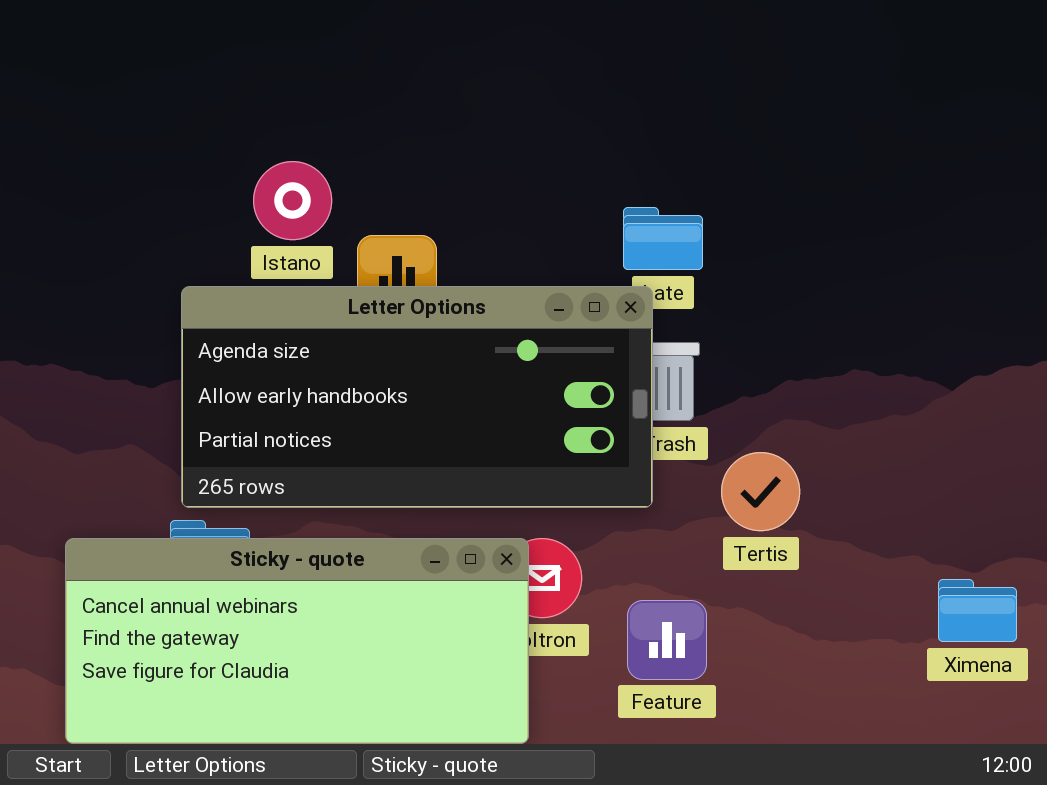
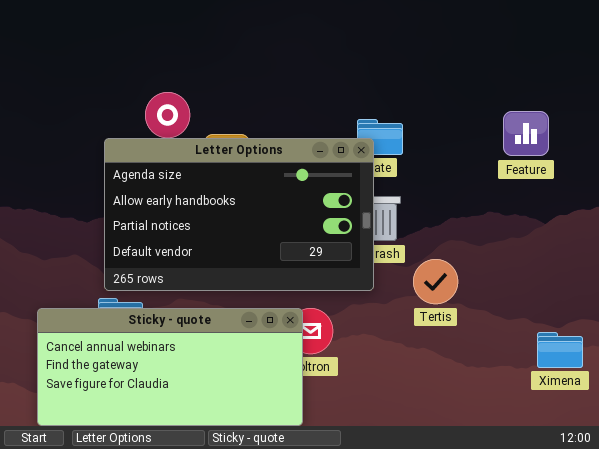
Letter Options: [181,286,653,508] -> [104,138,374,291], resized
Feature: [627,600,707,680] -> [503,111,549,156], moved

